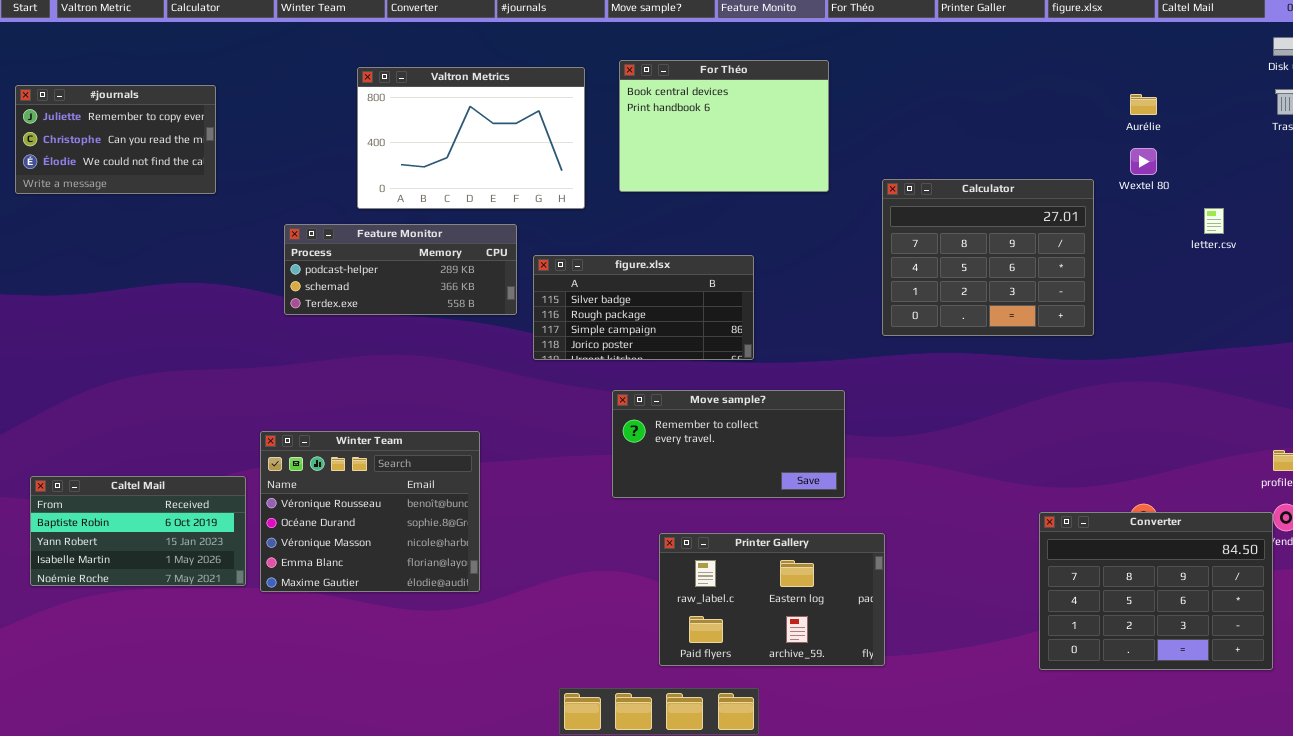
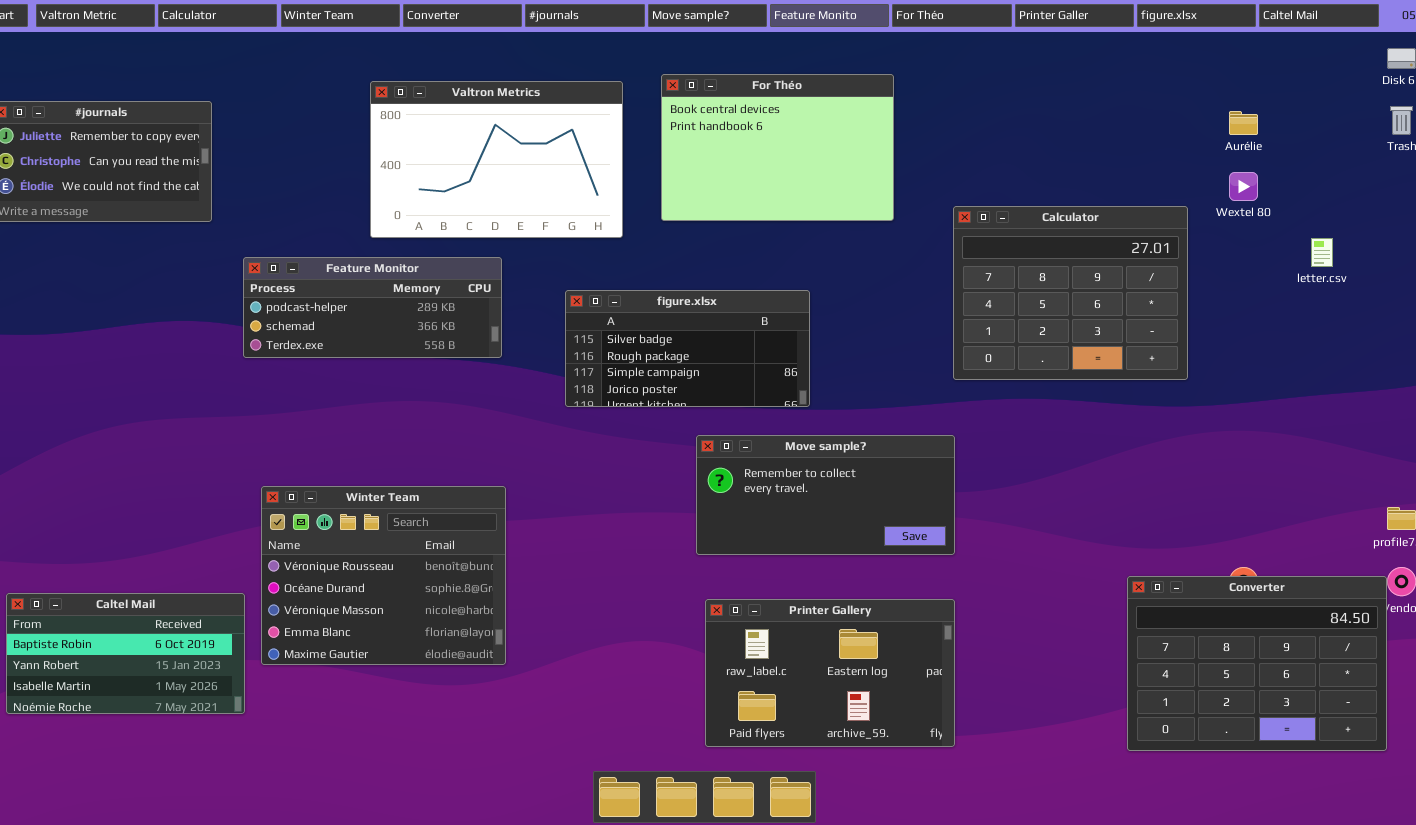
Feature Monitor: [284,224,517,315] -> [243,257,502,358], moved
Move sample?: [612,390,845,498] -> [696,435,955,555], moved
Caltel Mail: [30,476,246,586] -> [6,593,245,714], moved

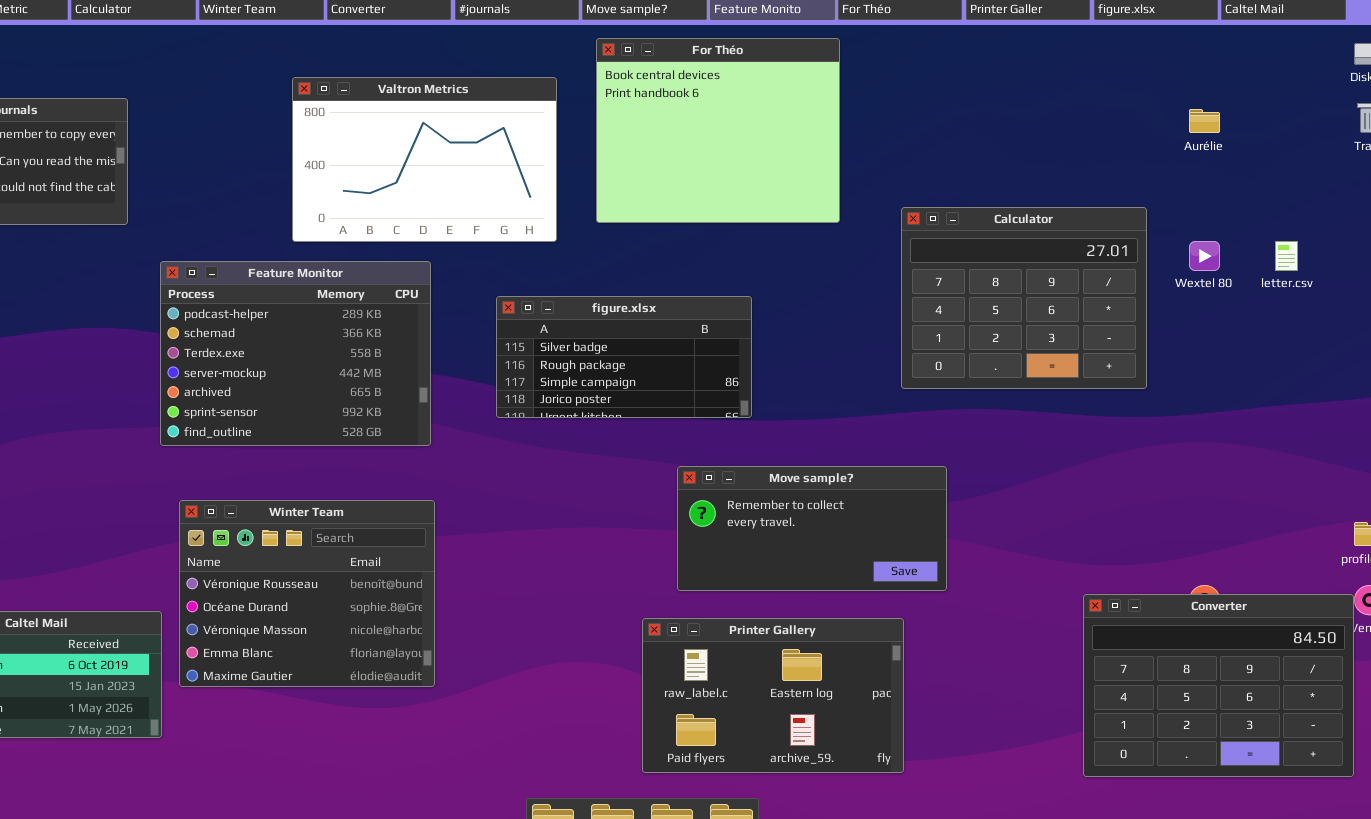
For Théo: [661,74,894,221] -> [596,38,840,223], resized
Wextel 80: [1229,172,1258,201] -> [1189,241,1220,271], moved
Feature Monitor: [243,257,502,358] -> [160,261,431,446], resized
Move sample?: [696,435,955,555] -> [677,466,947,591], moved

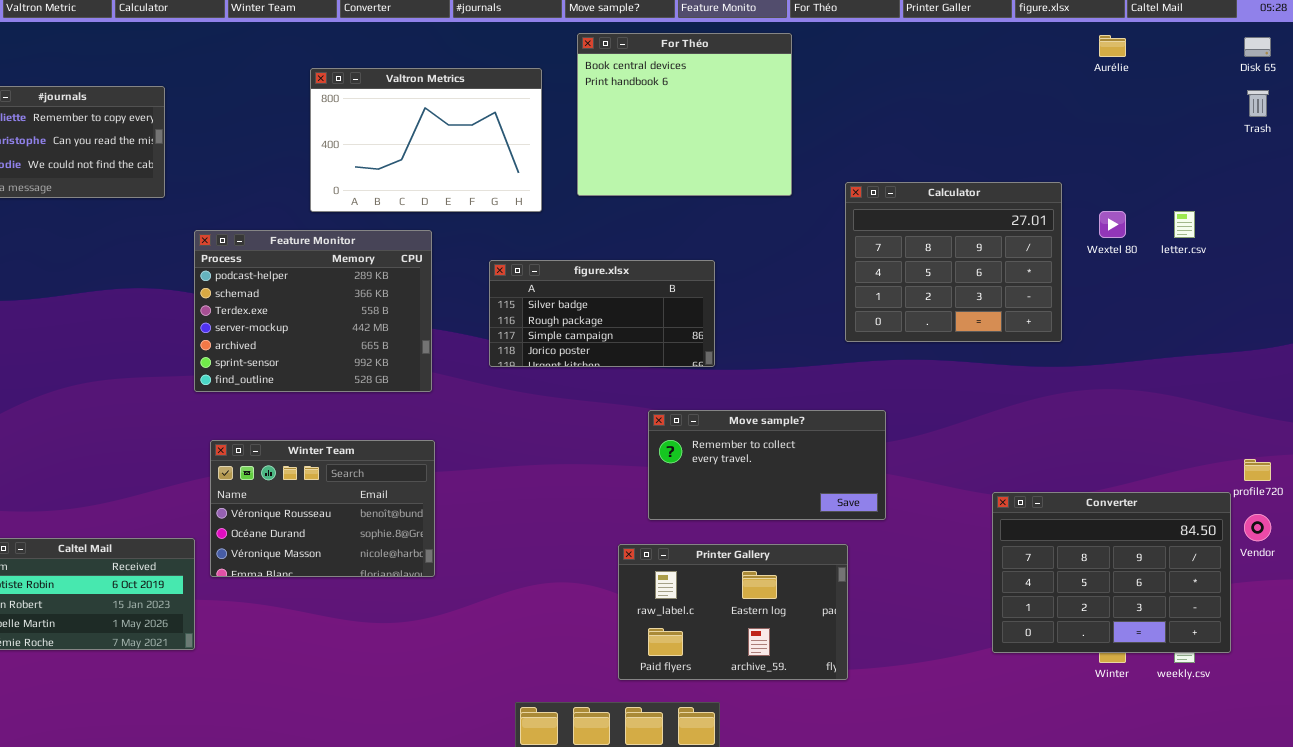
Aurélie: [1189,109,1220,133] -> [1099,35,1126,57], moved
Winter Team: [179,500,435,687] -> [210,440,435,577], resized
Converter: [1083,594,1354,777] -> [992,492,1231,653], moved

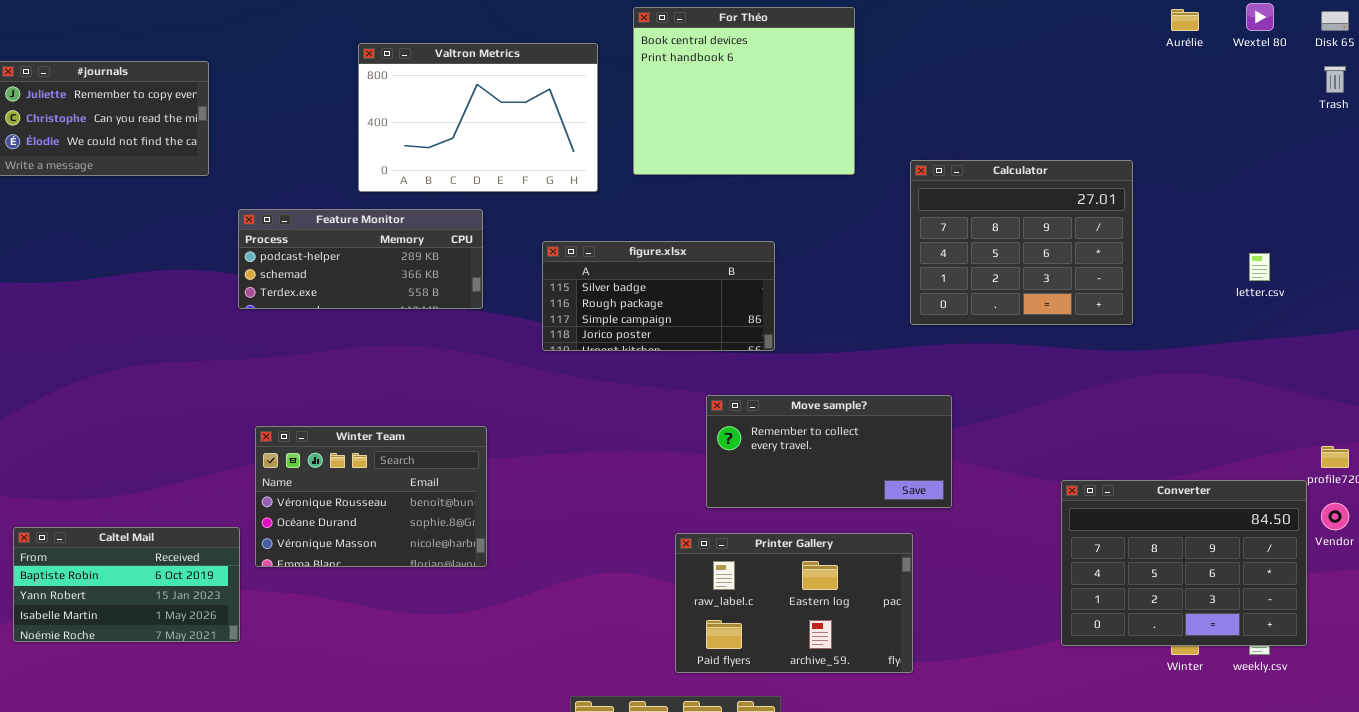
Wextel 80: [1099,211,1126,238] -> [1246,3,1274,31], moved
letter.csv: [1174,211,1195,238] -> [1249,253,1270,281], moved
Feature Monitor: [194,230,432,392] -> [238,209,483,309], resized

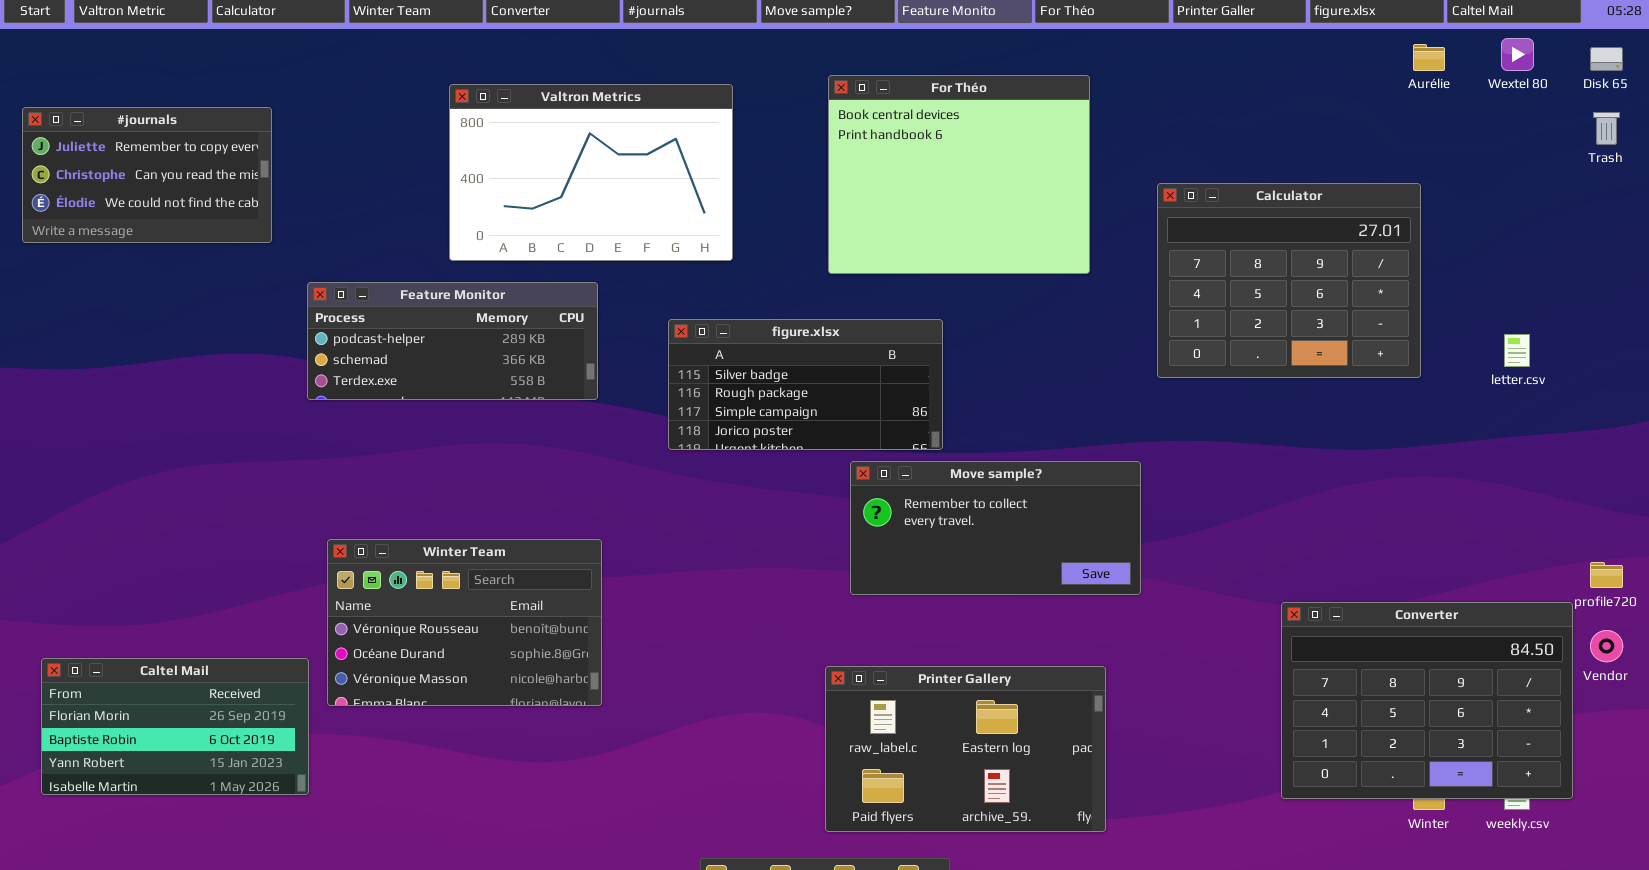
For Théo: [633,7,855,175] -> [828,75,1090,274], moved
Calculator: [910,160,1133,325] -> [1157,183,1421,378], moved
Move sample?: [706,395,952,508] -> [850,461,1141,595], moved
Caltel Mail: [13,527,240,642] -> [41,658,309,795], scrolled up 1 row

